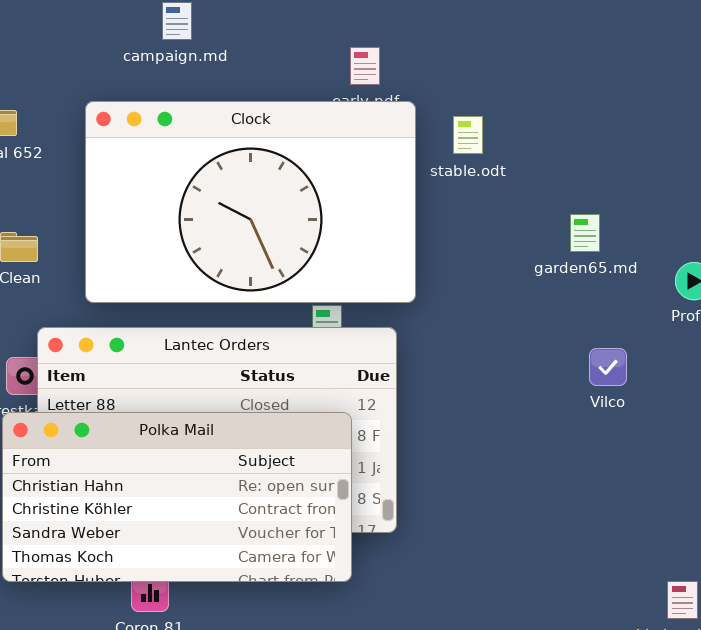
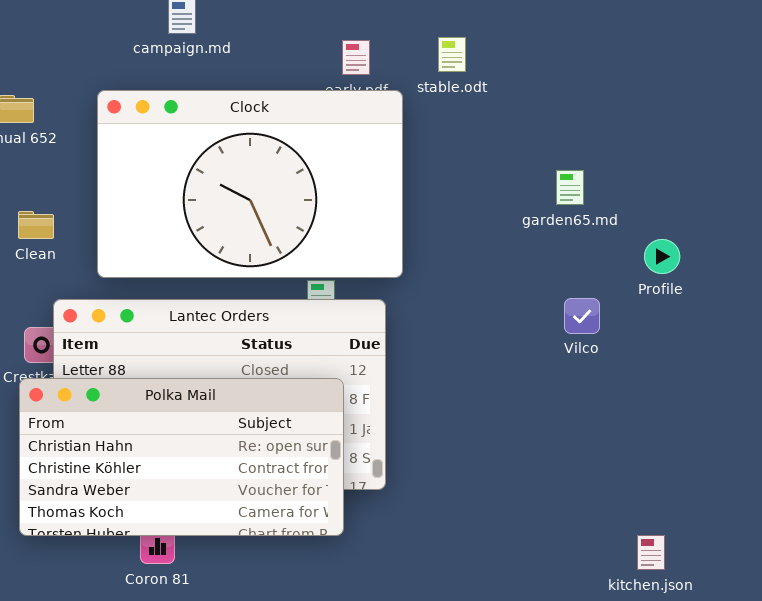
stable.odt: [453,116,483,154] -> [438,37,466,72], moved
garden65.md: [570,214,600,252] -> [556,170,584,205], moved
Vilco: [589,348,627,386] -> [564,298,600,334], moved

